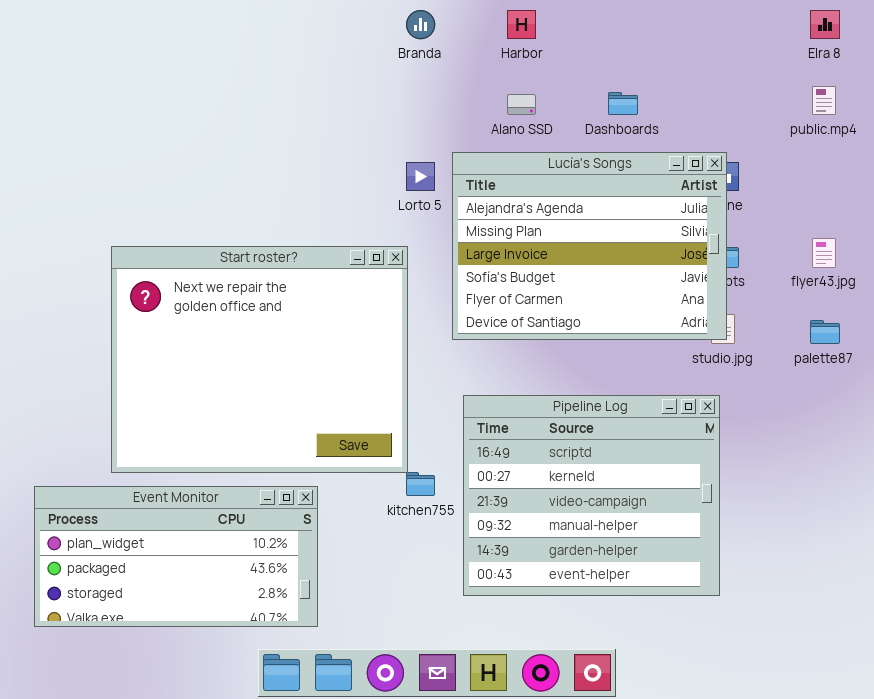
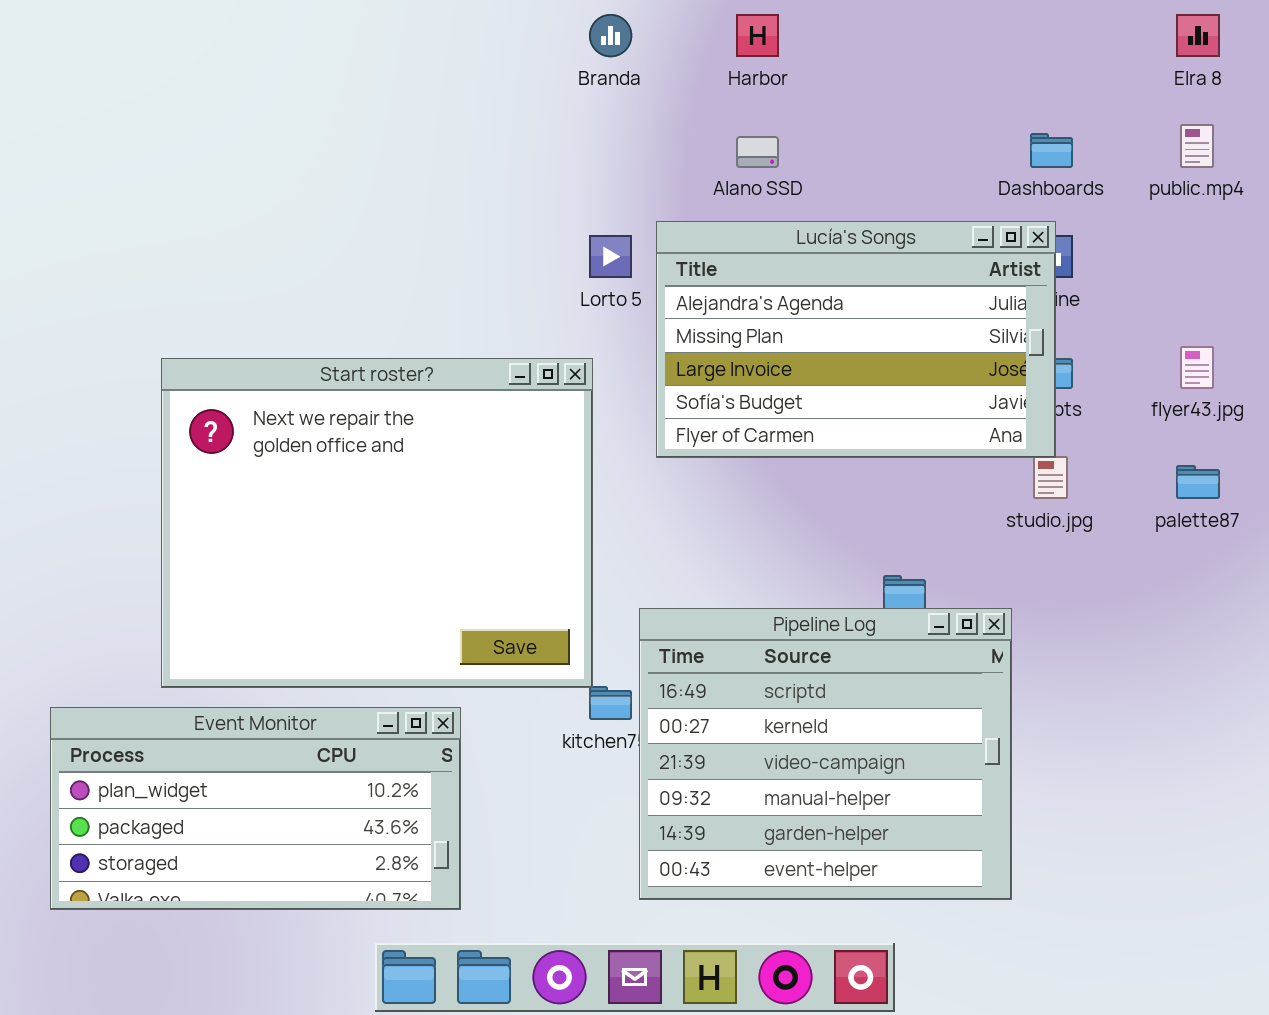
Dashboards: [608,92,638,115] -> [1030,133,1073,168], moved
Lucía's Songs: [452,152,727,340] -> [656,221,1056,458], resized
Pipeline Log: [463,395,720,596] -> [639,608,1012,900], moved

